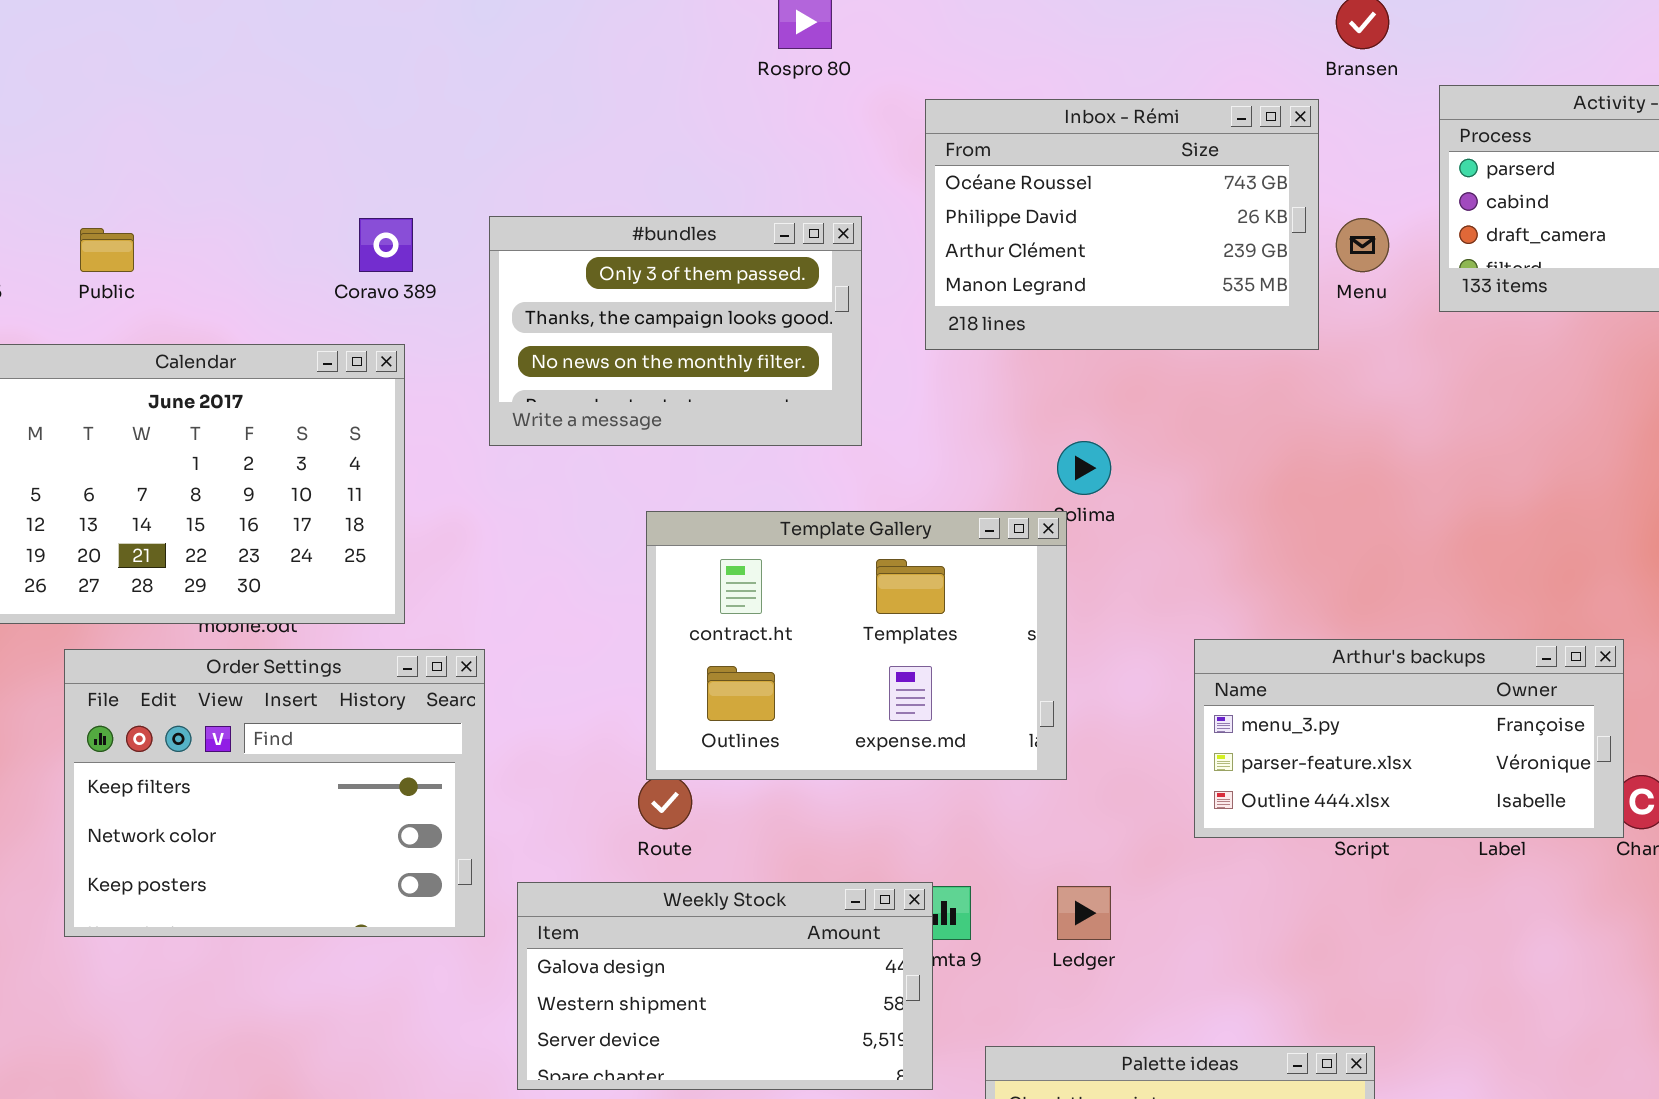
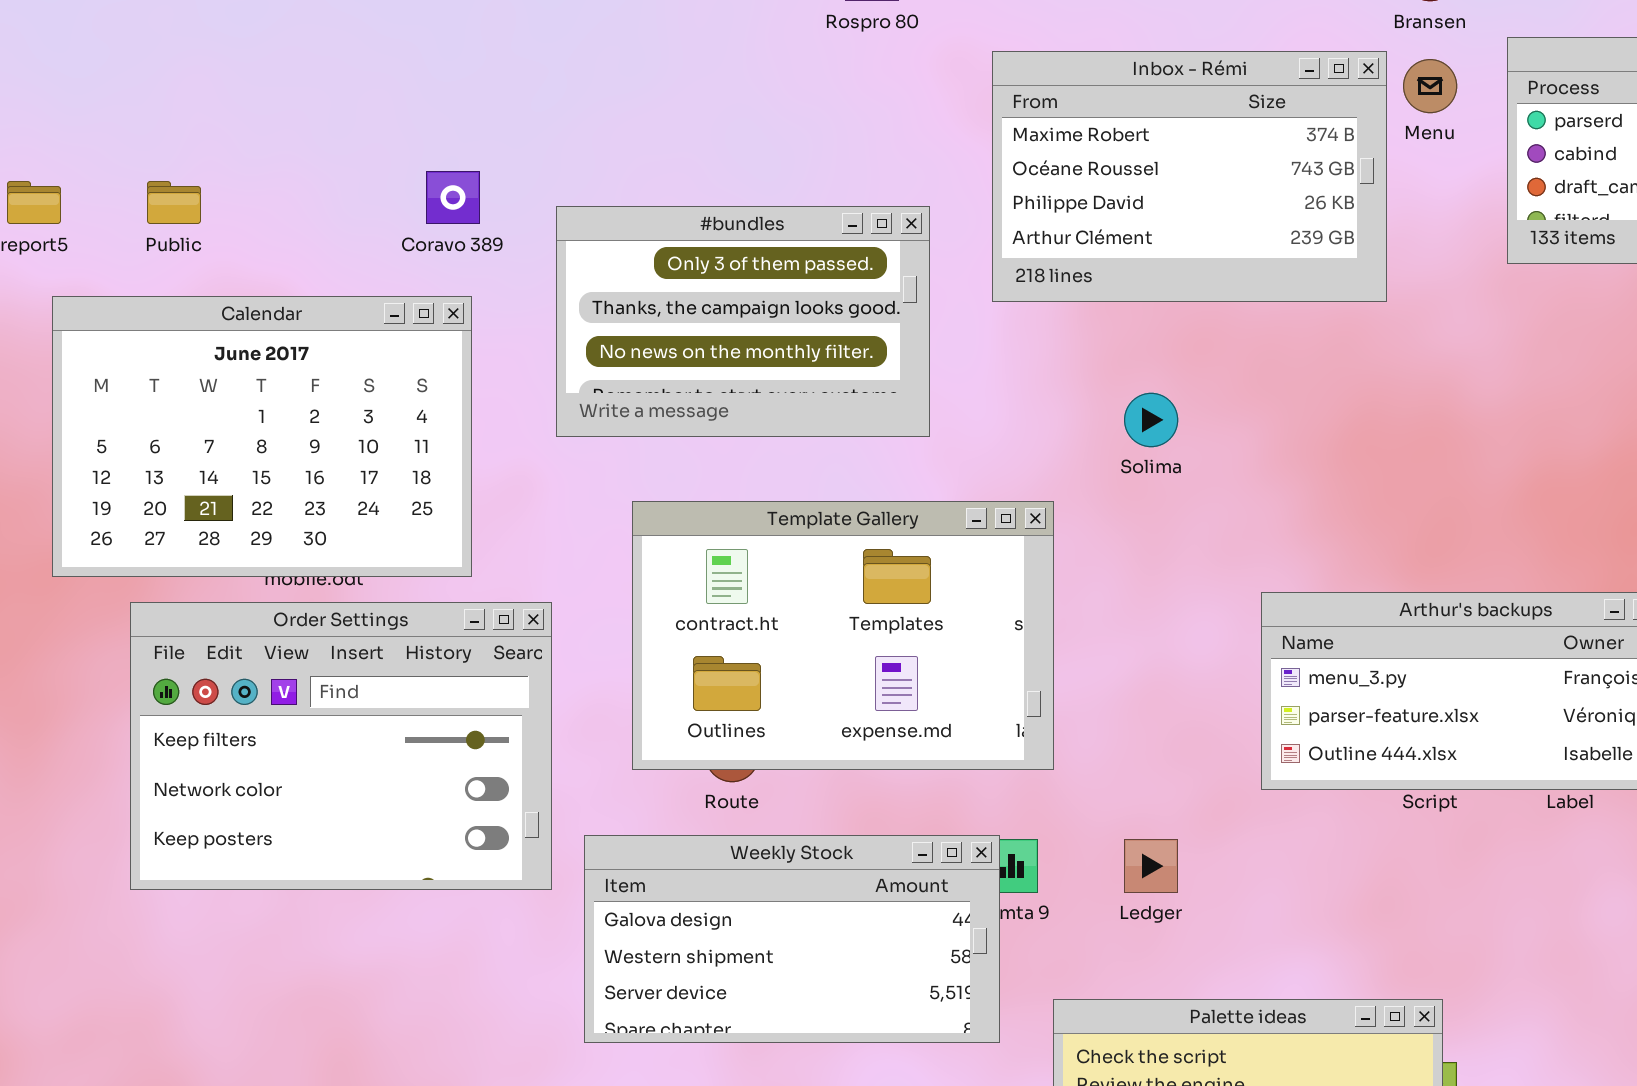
Inbox - Rémi: [925,99,1319,350] -> [992,51,1387,302], scrolled up 1 row
#bundles: [489,216,862,446] -> [556,206,930,437], moved
Menu: [1336,218,1389,272] -> [1403,59,1457,113], moved
Template Gallery: [646,511,1067,780] -> [632,501,1054,770], moved

